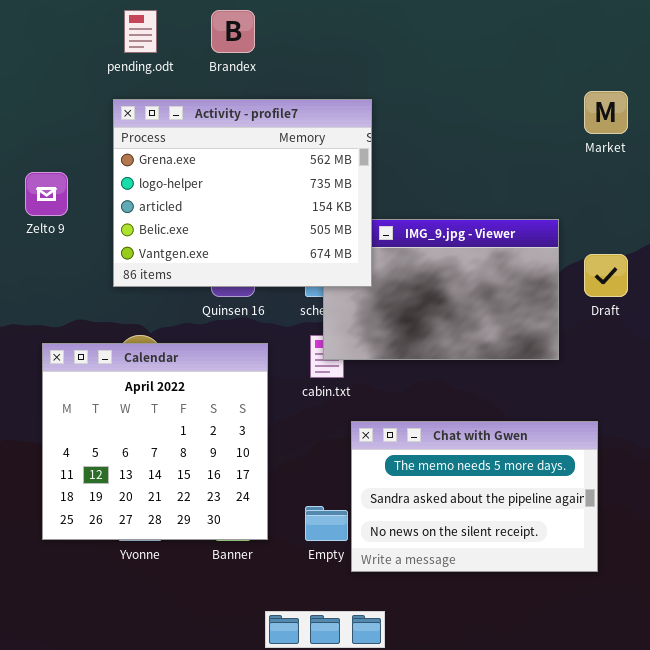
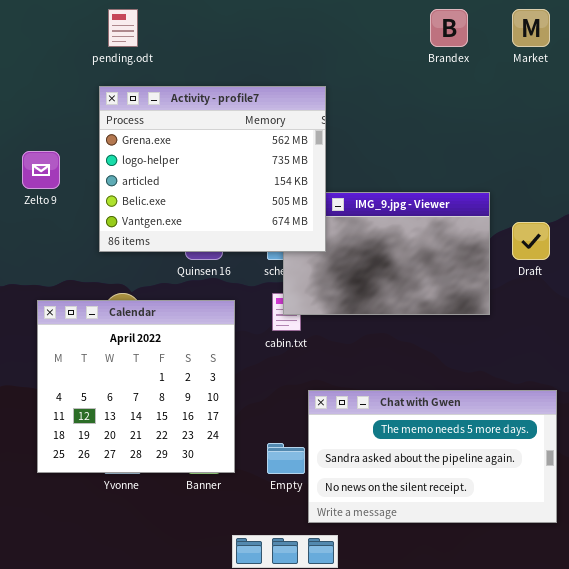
Brandex: [211,10,255,53] -> [430,9,468,47], moved
Market: [584,91,628,134] -> [512,9,550,47], moved
Chat with Gwen: [351,421,598,572] -> [308,390,557,523], moved, resized

